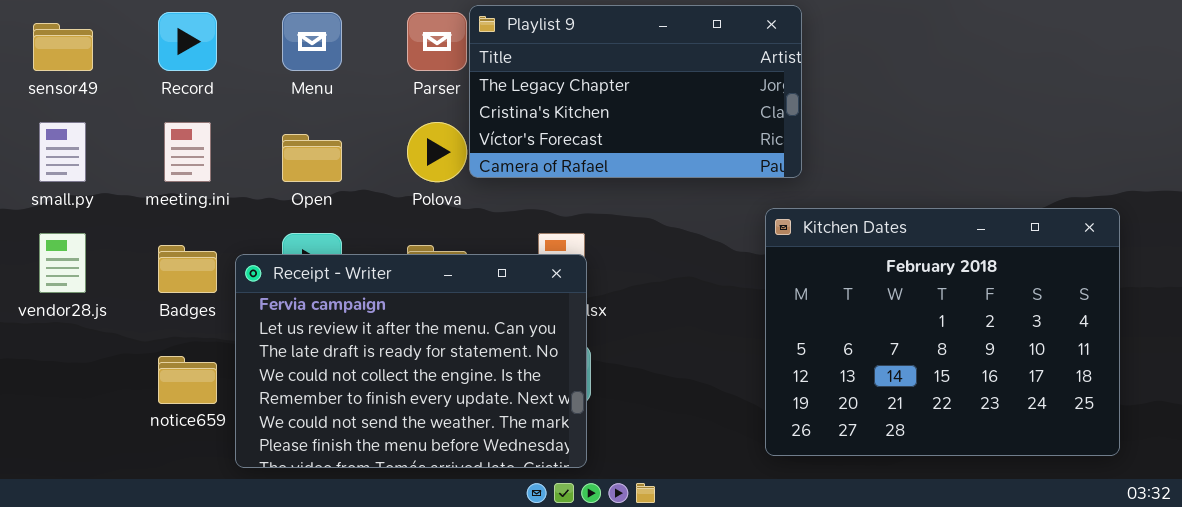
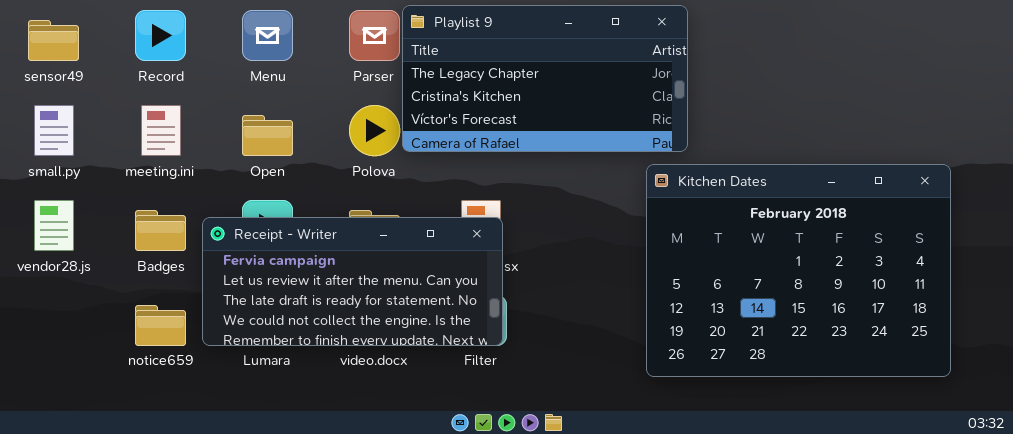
Kitchen Dates: [765,208,1120,456] -> [646,164,951,377], moved
Receipt - Writer: [235,254,587,468] -> [202,217,503,346], resized

